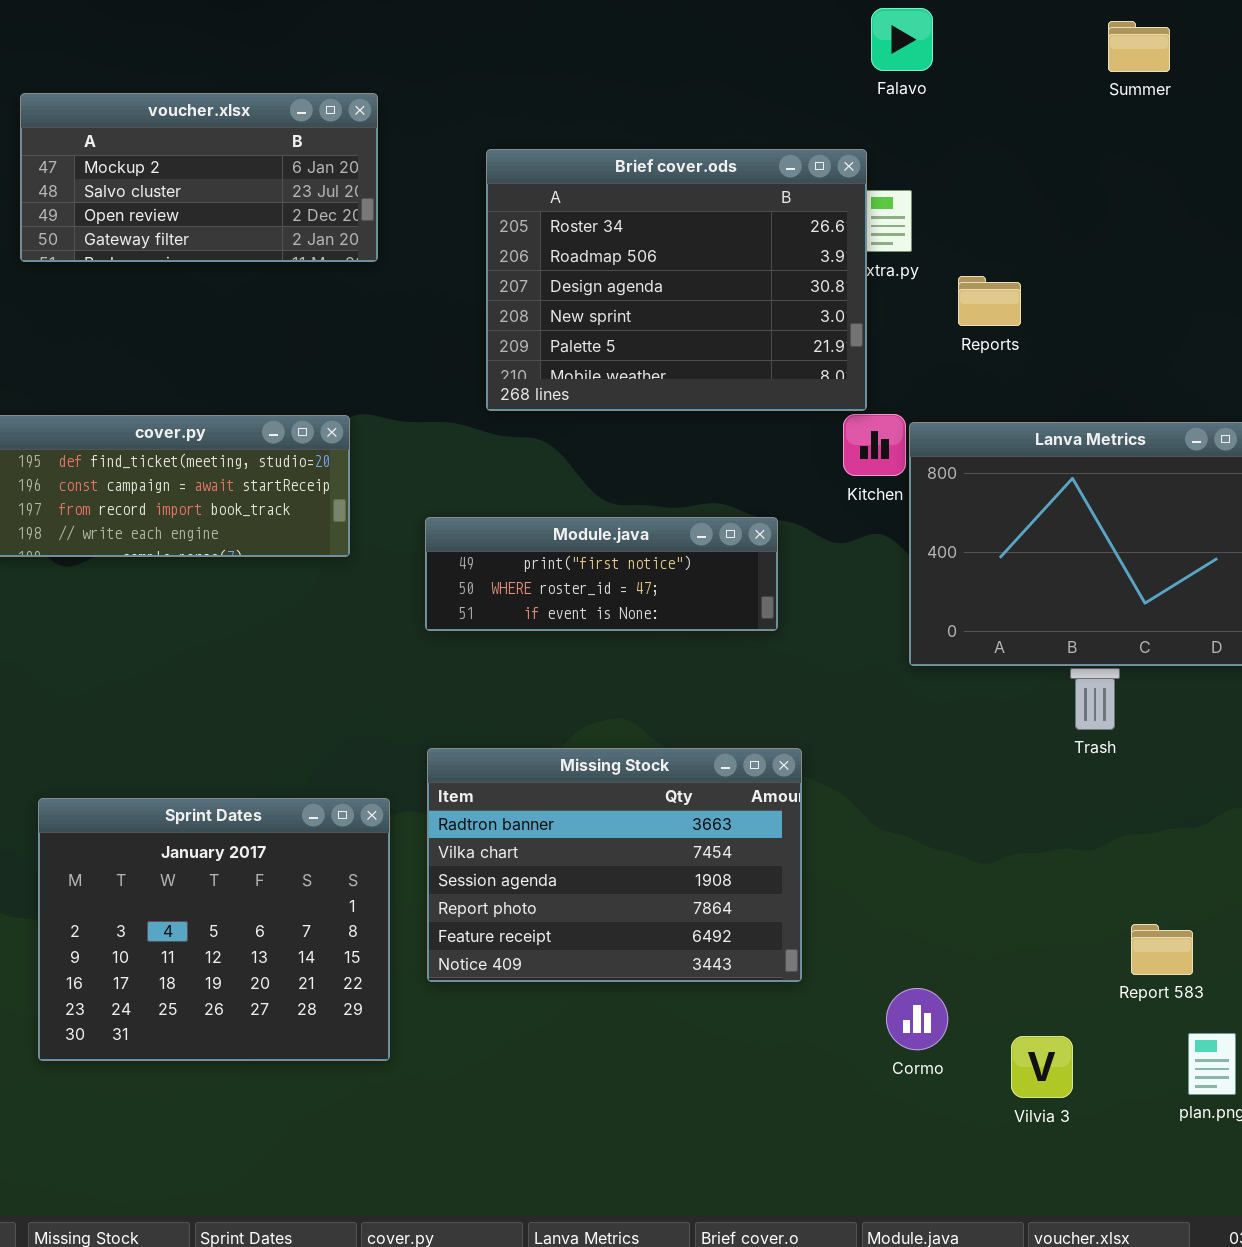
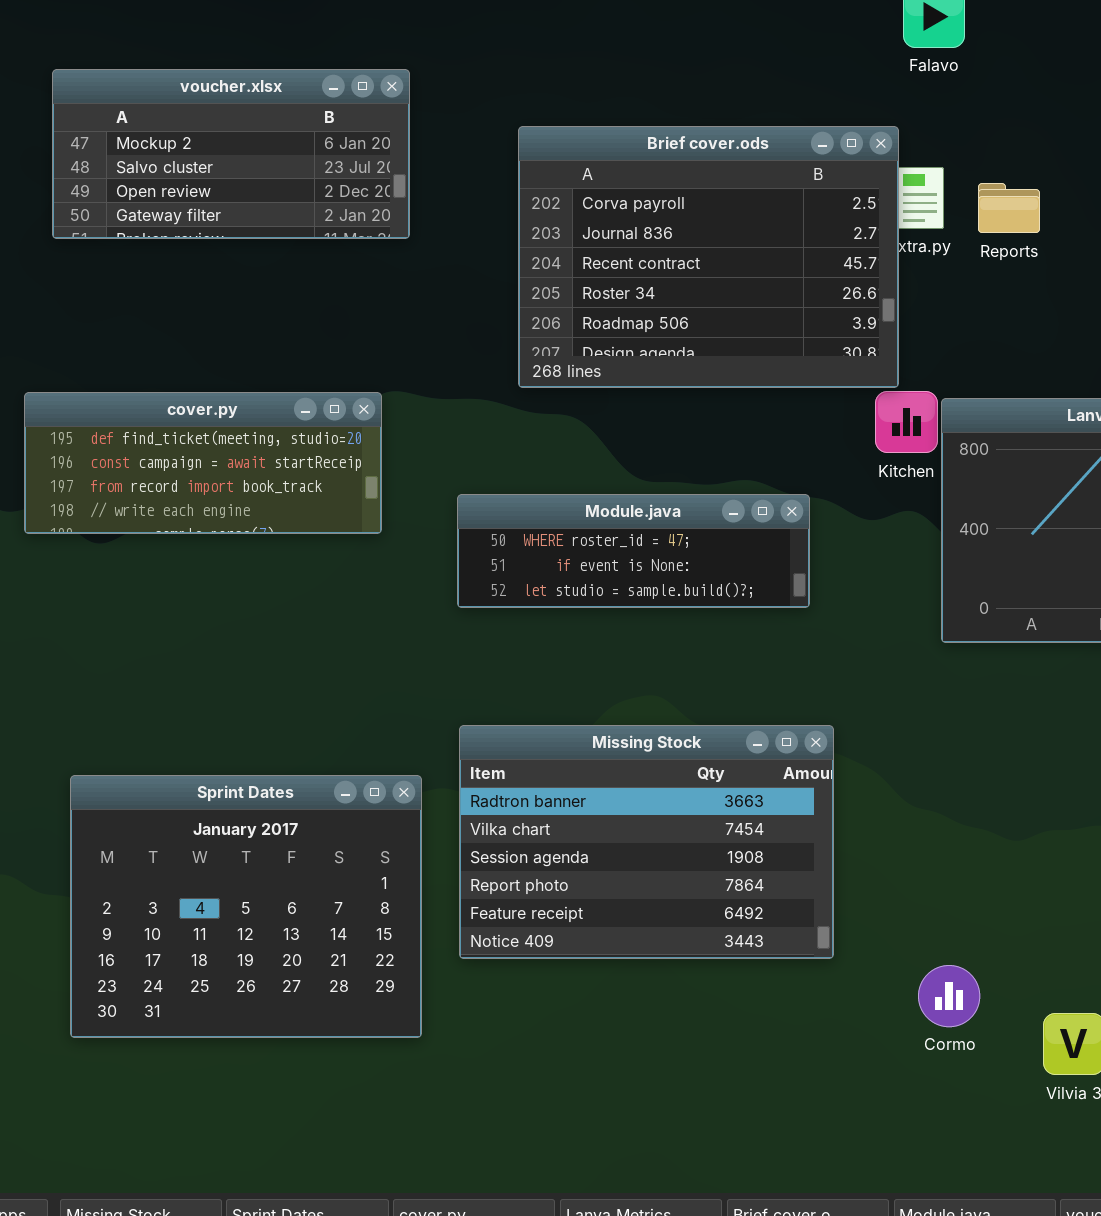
Brief cover.ods: [486,149,867,411] -> [518,126,899,388], scrolled up 3 rows
Reports: [958,276,1021,326] -> [978,183,1040,233], moved
Module.java: [425,517,778,631] -> [457,494,810,608], scrolled down 1 row

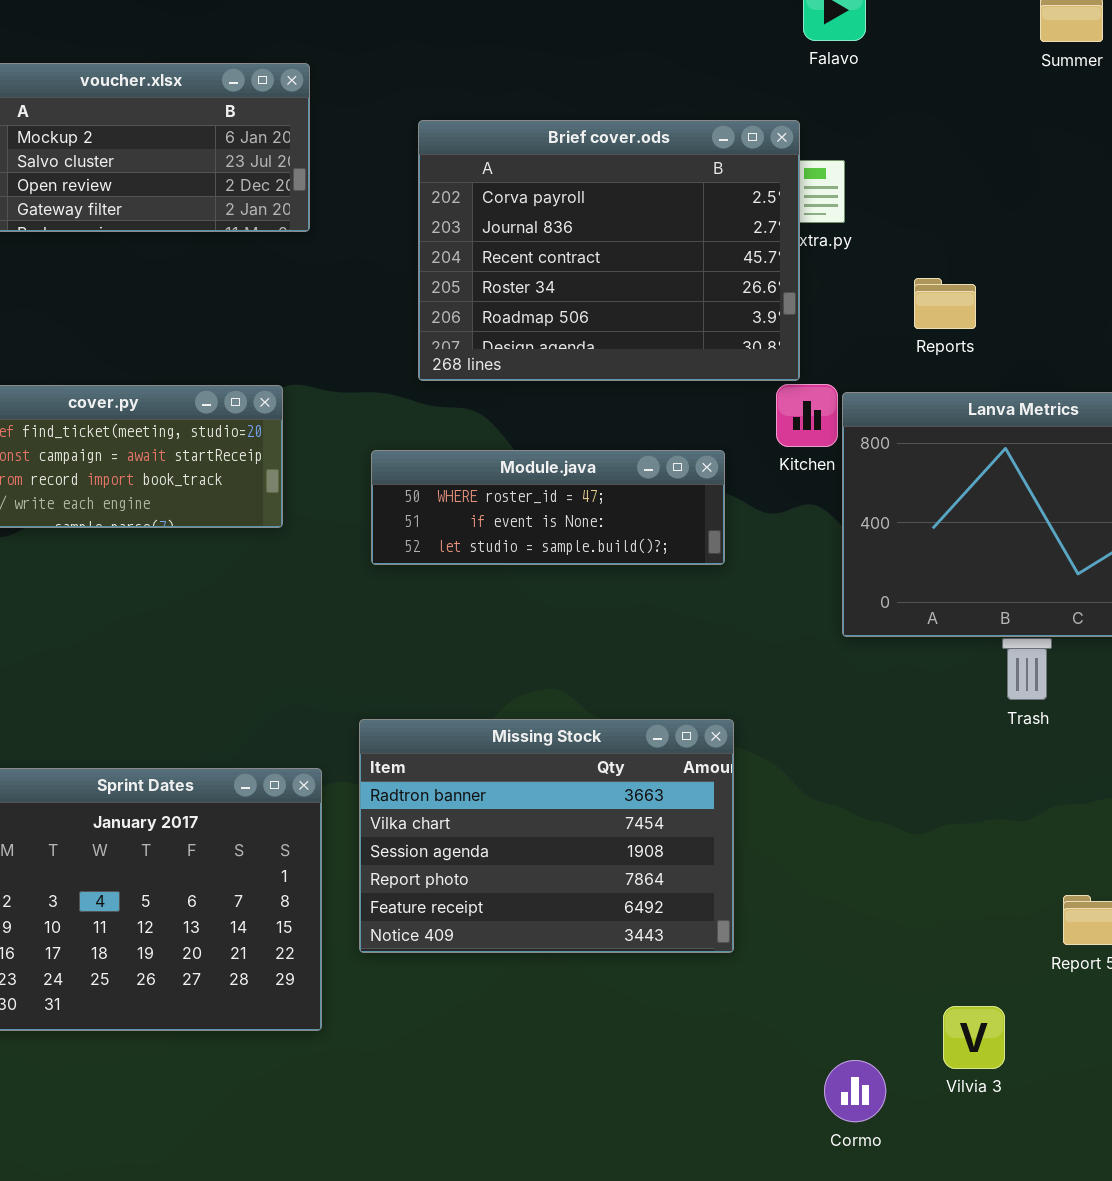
Reports: [978,183,1040,233] -> [914,278,976,329], moved
Module.java: [457,494,810,608] -> [371,450,725,565], moved
Cormo: [918,965,980,1027] -> [824,1060,886,1122], moved

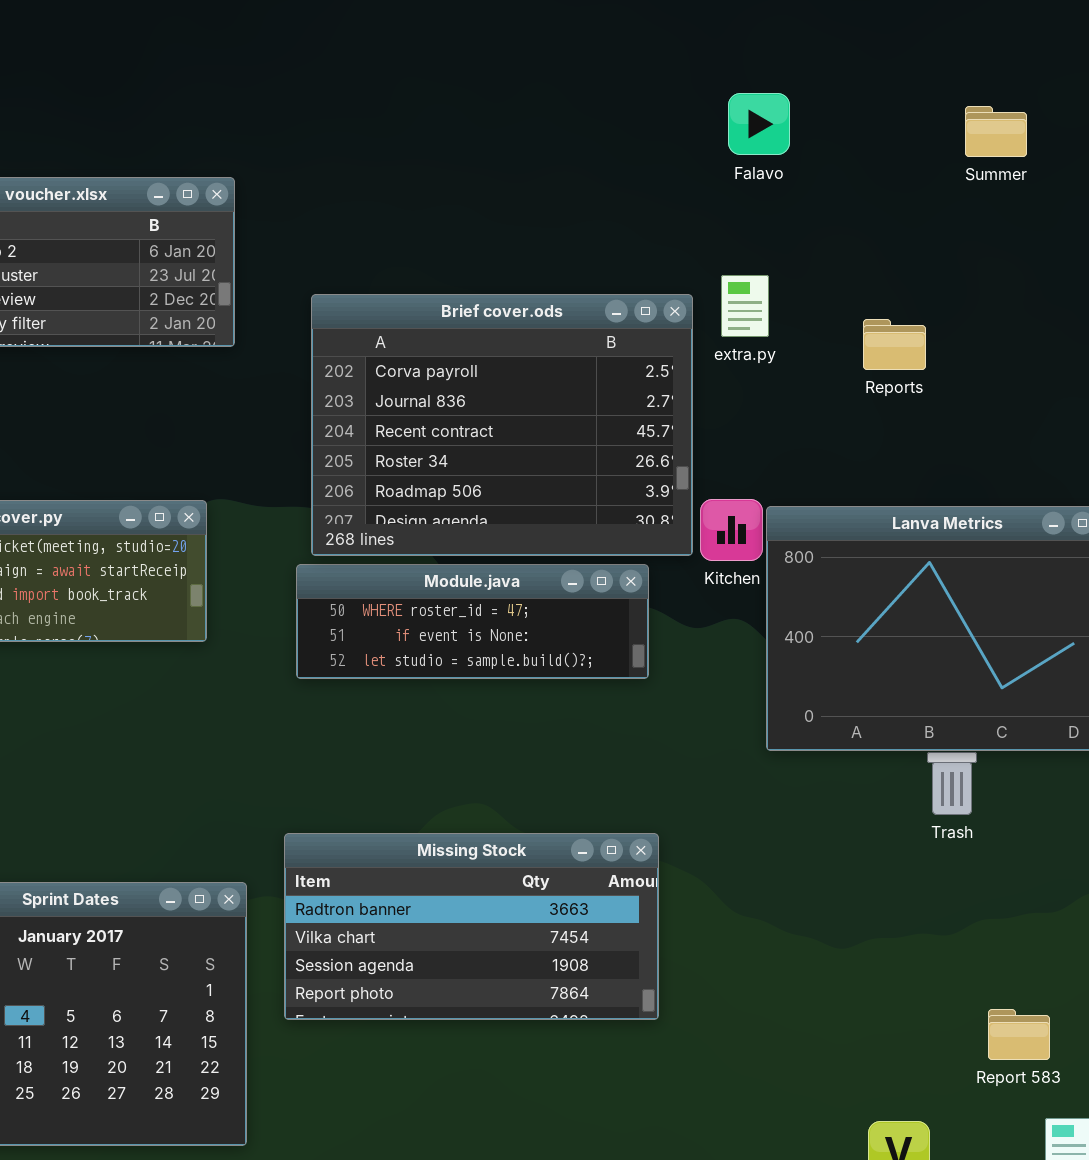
Brief cover.ods: [418,120,800,381] -> [311,294,693,556], moved
Reports: [914,278,976,329] -> [863,319,926,370], moved
Missing Stock: [359,719,734,953] -> [284,833,659,1020], resized

